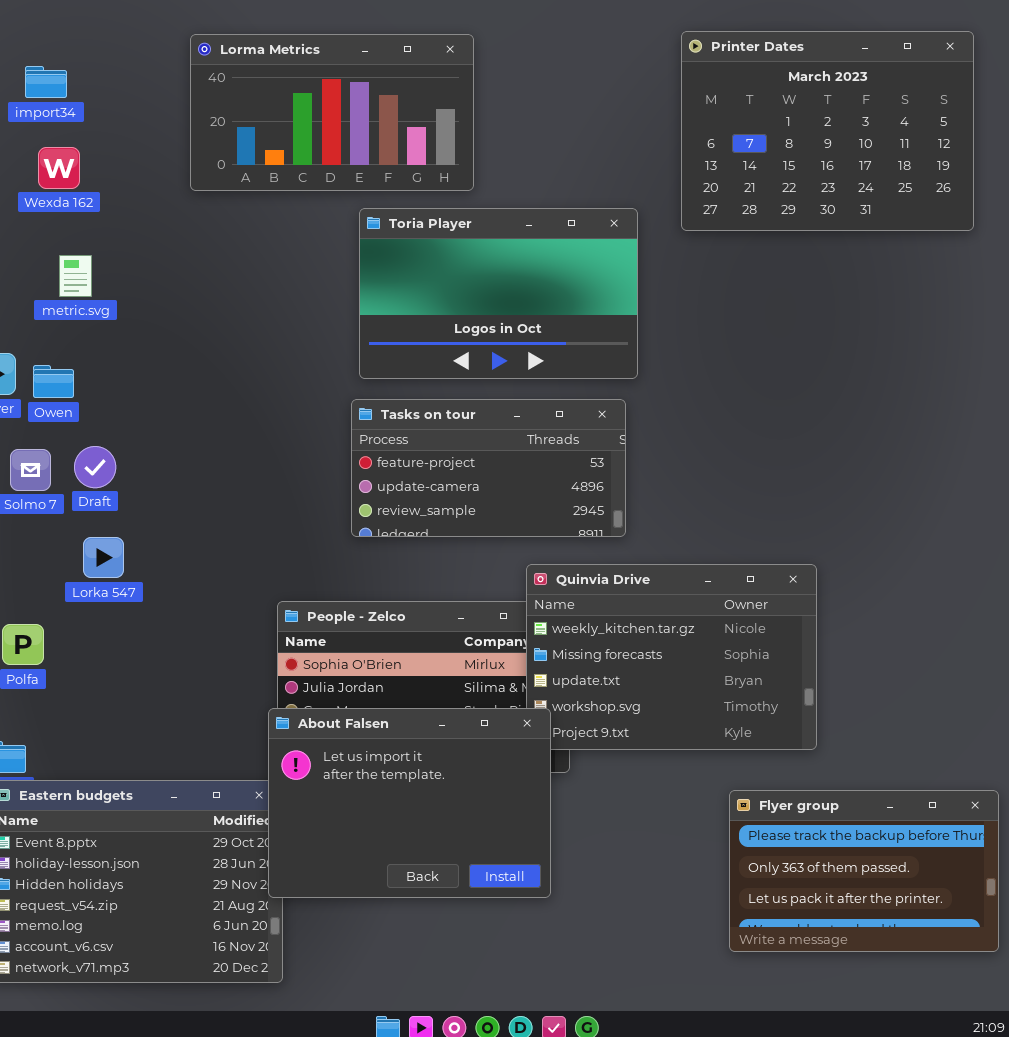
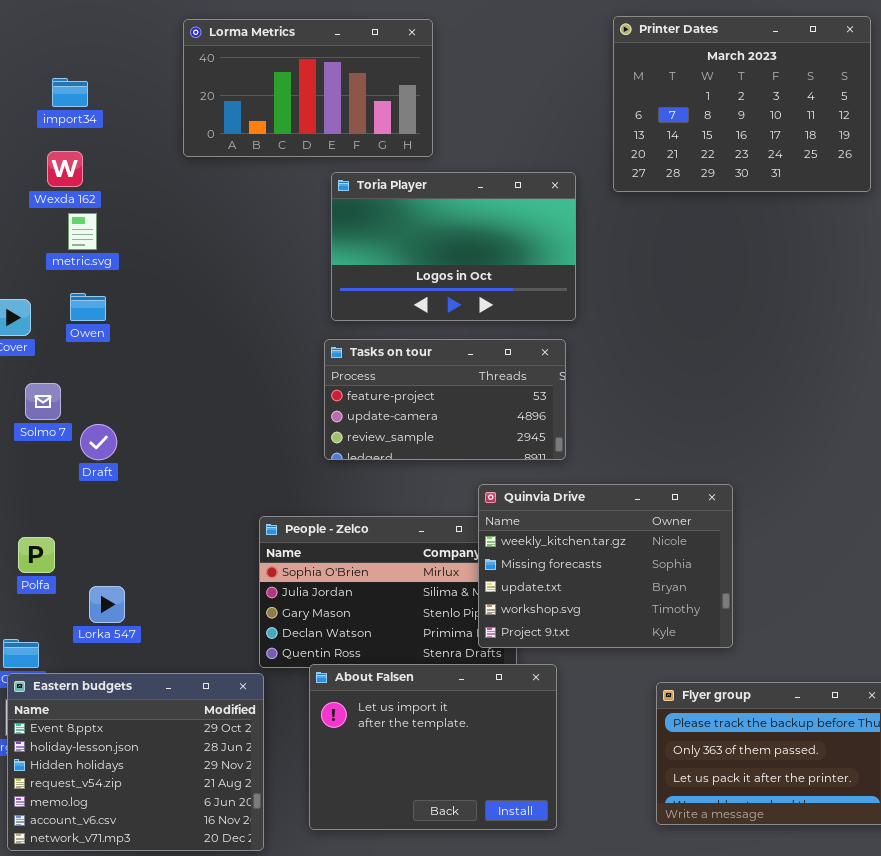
import34: [25,66,67,98] -> [52,78,88,107], moved
Wexda 162: [38,147,80,189] -> [47,151,83,187], moved
Owen: [33,365,74,398] -> [70,293,106,321], moved
Draft: [74,446,116,488] -> [80,424,117,460], moved
Lorka 547: [83,537,124,578] -> [89,586,125,623], moved
About Falsen: [268,708,551,898] -> [309,664,557,830], moved

